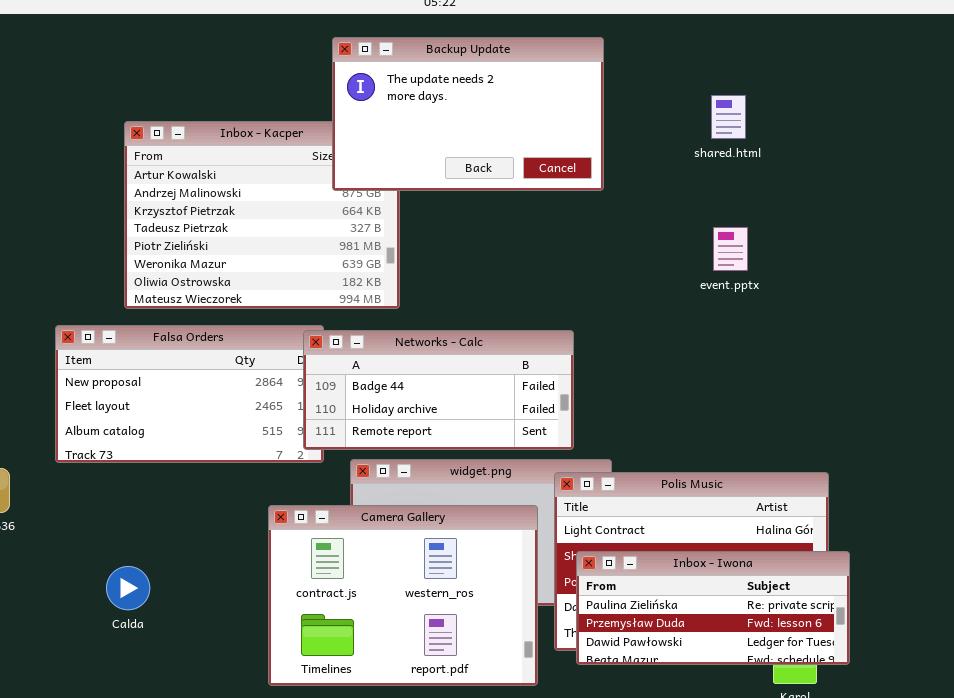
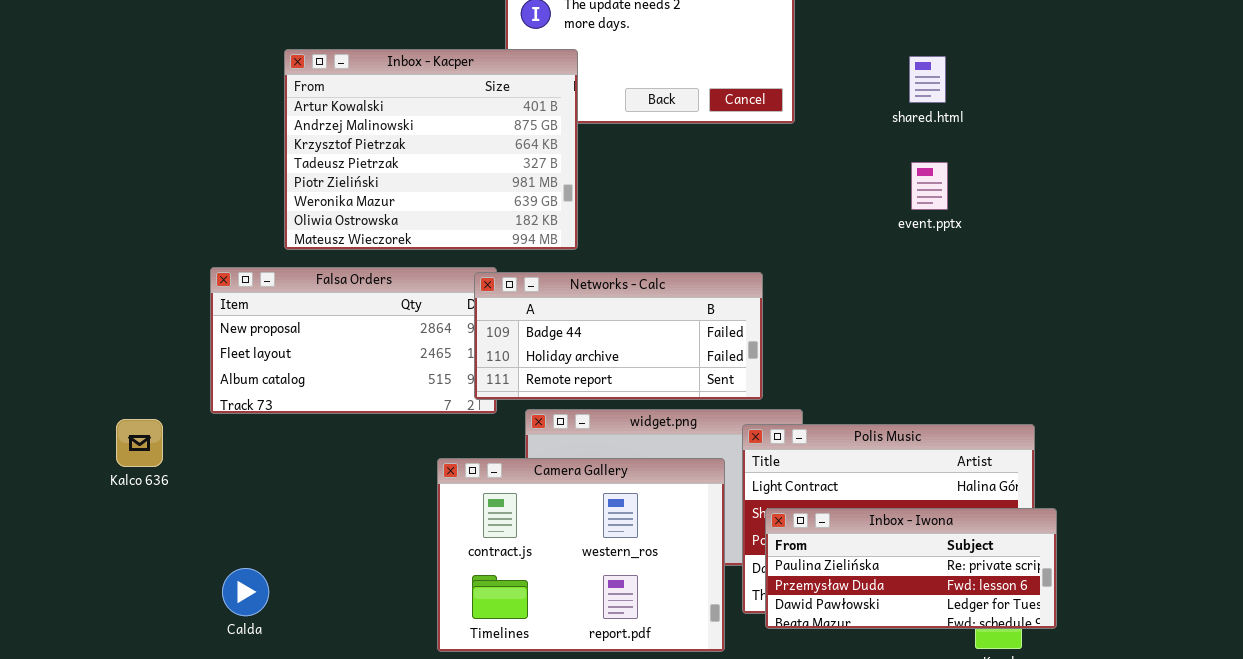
shared.html: [711,95,746,139] -> [909,56,946,103], moved
Inbox - Kacper: [124,121,400,309] -> [284,49,578,250], raised
Calda: [106,566,150,610] -> [222,568,269,616], moved

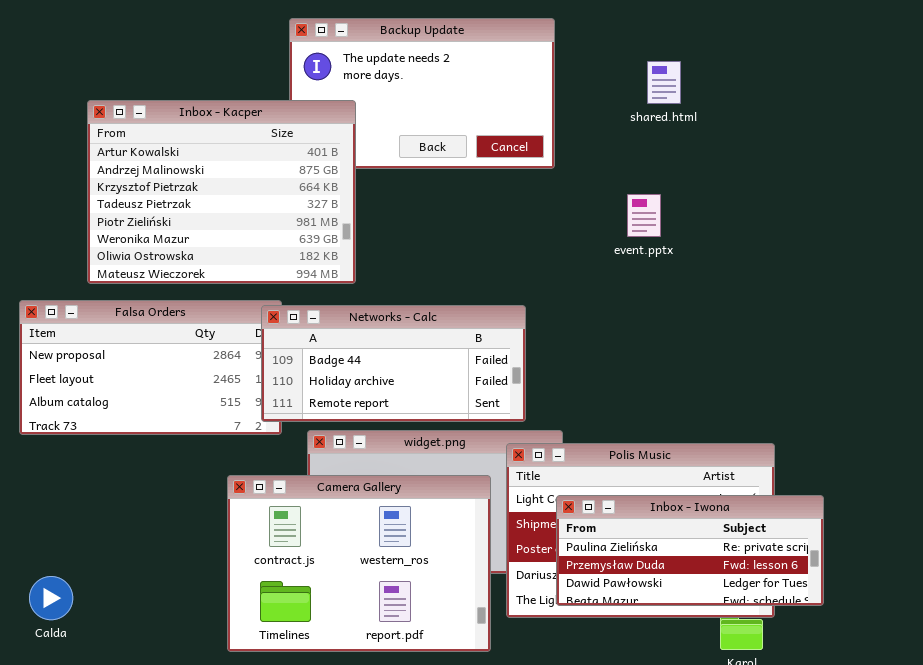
shared.html: [909,56,946,103] -> [647,61,681,104], moved
event.pptx: [911,162,948,210] -> [627,194,661,237], moved
Inbox - Iwona: [765,508,1057,629] -> [556,495,824,606], moved

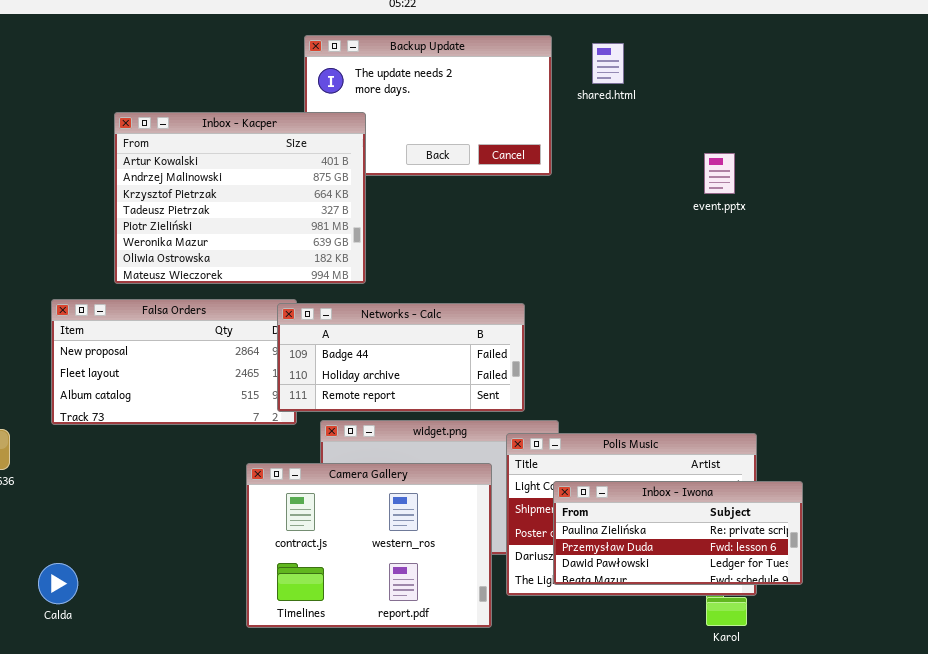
shared.html: [647,61,681,104] -> [592,43,624,84], moved
event.pptx: [627,194,661,237] -> [704,153,735,194], moved
Calda: [29,576,73,620] -> [38,563,78,604], moved

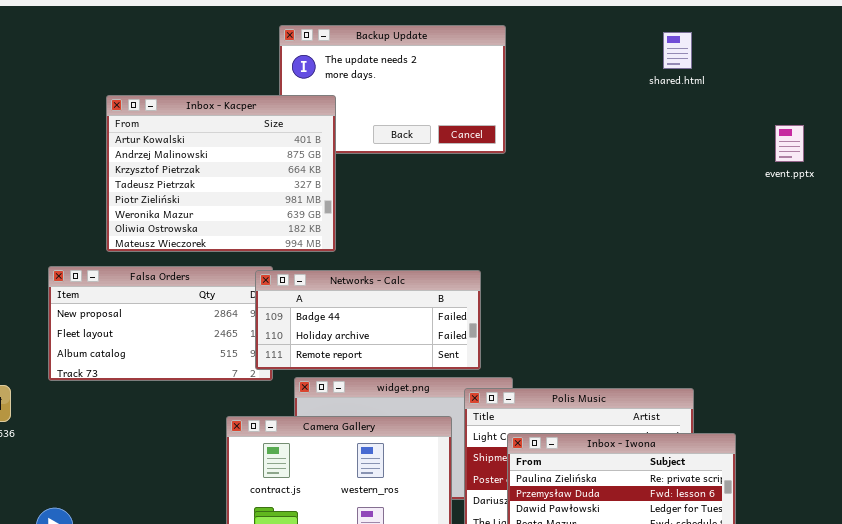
shared.html: [592,43,624,84] -> [663,32,692,69], moved
event.pptx: [704,153,735,194] -> [775,125,804,162], moved

